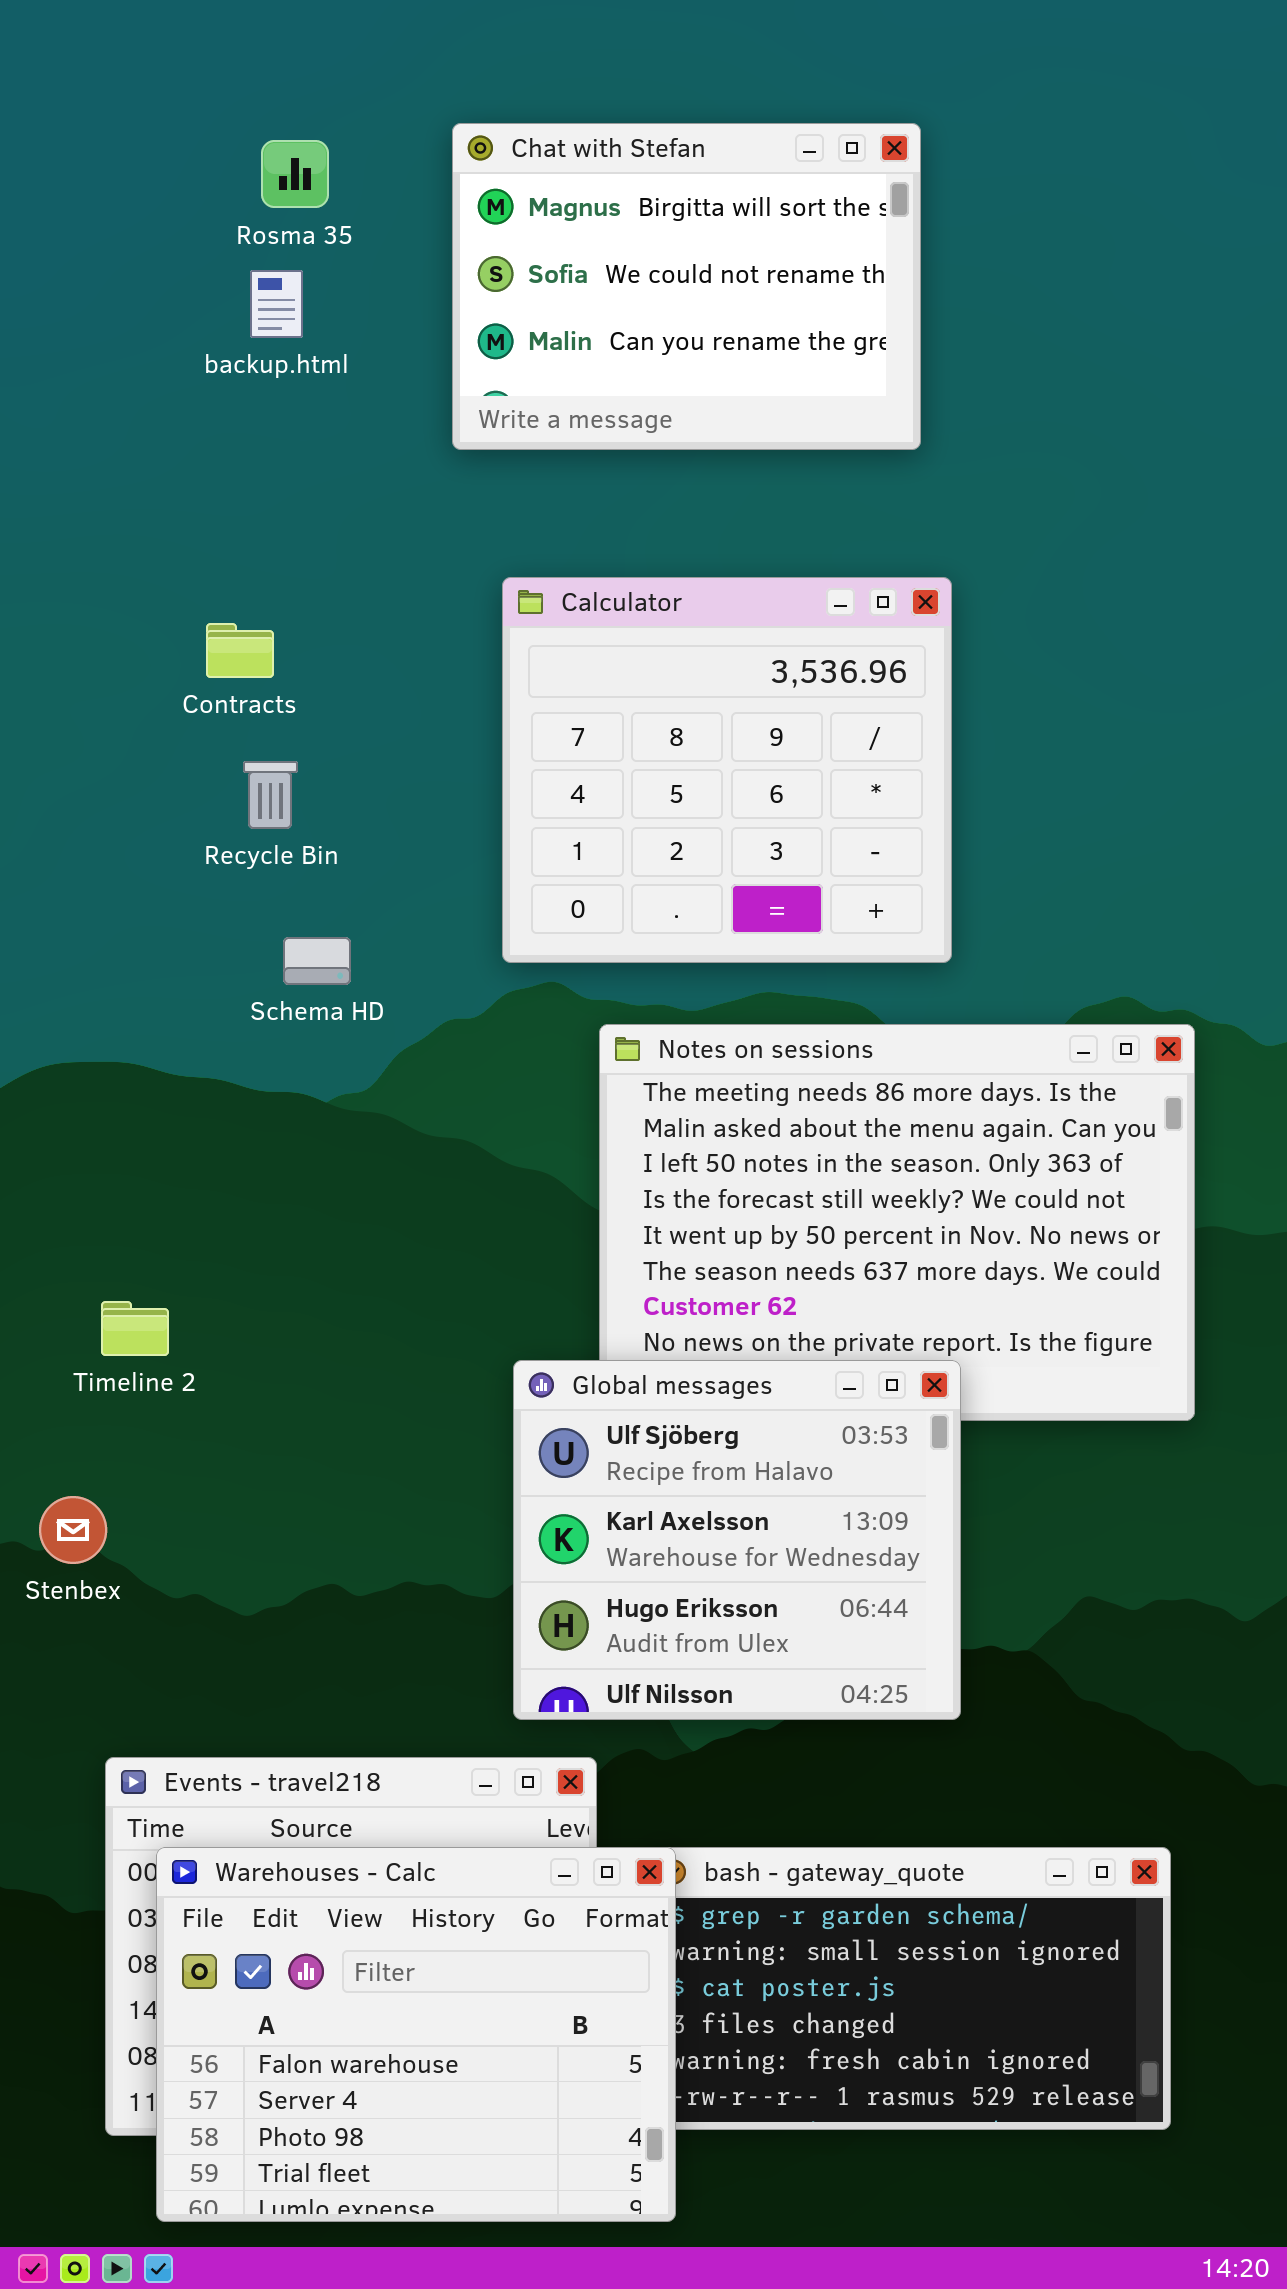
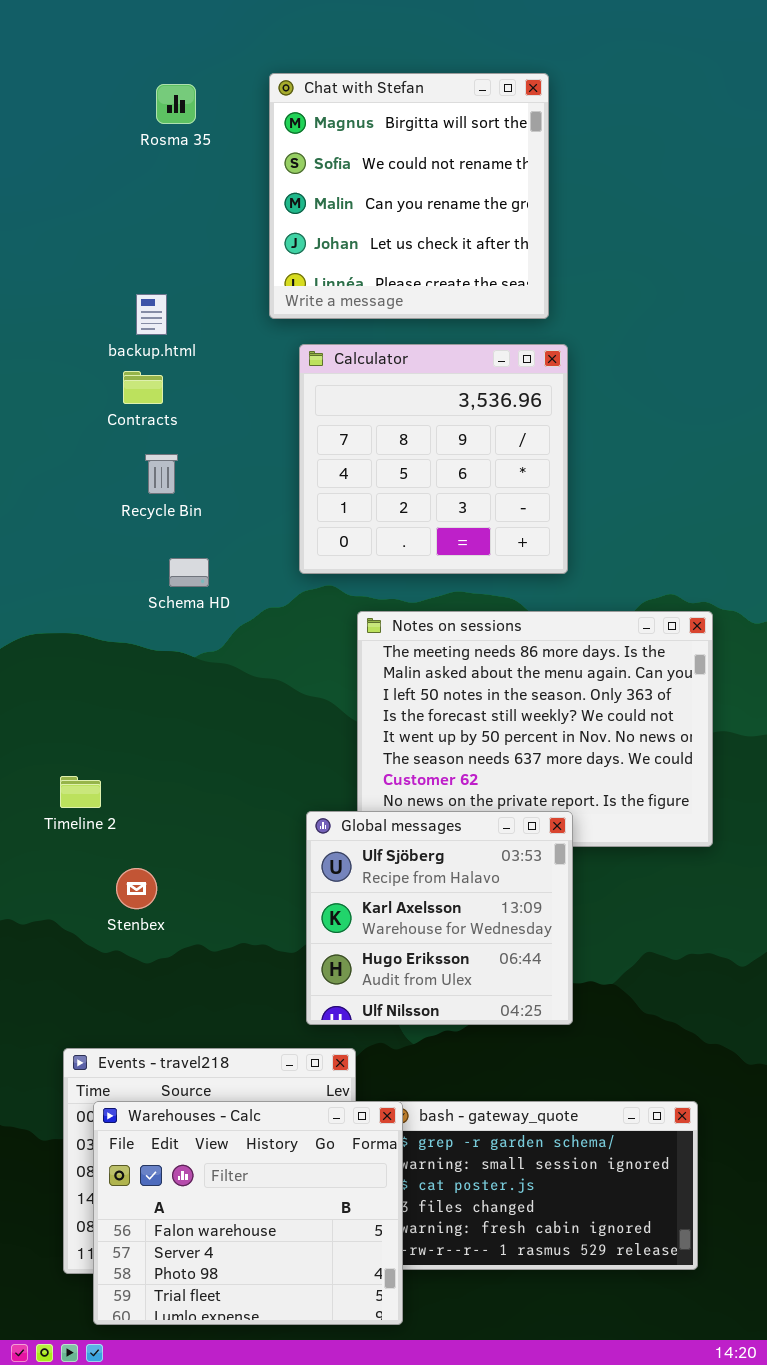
Chat with Stefan: [452,123,921,450] -> [269,73,549,319], resized
backup.html: [250,270,303,338] -> [136,294,167,335], moved
Stenbex: [39,1496,107,1564] -> [116,868,157,909], moved

